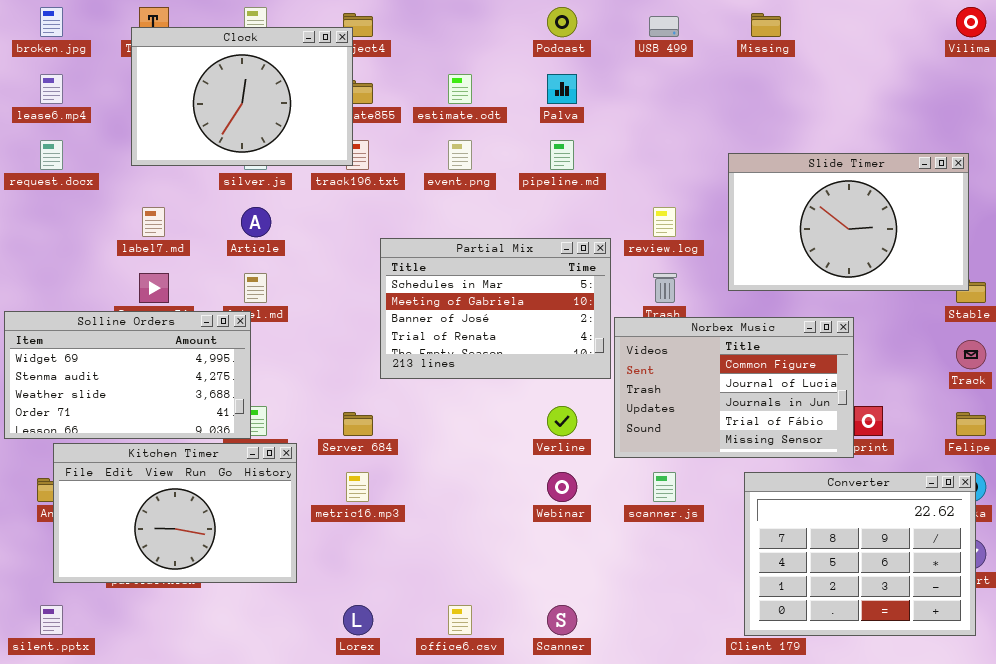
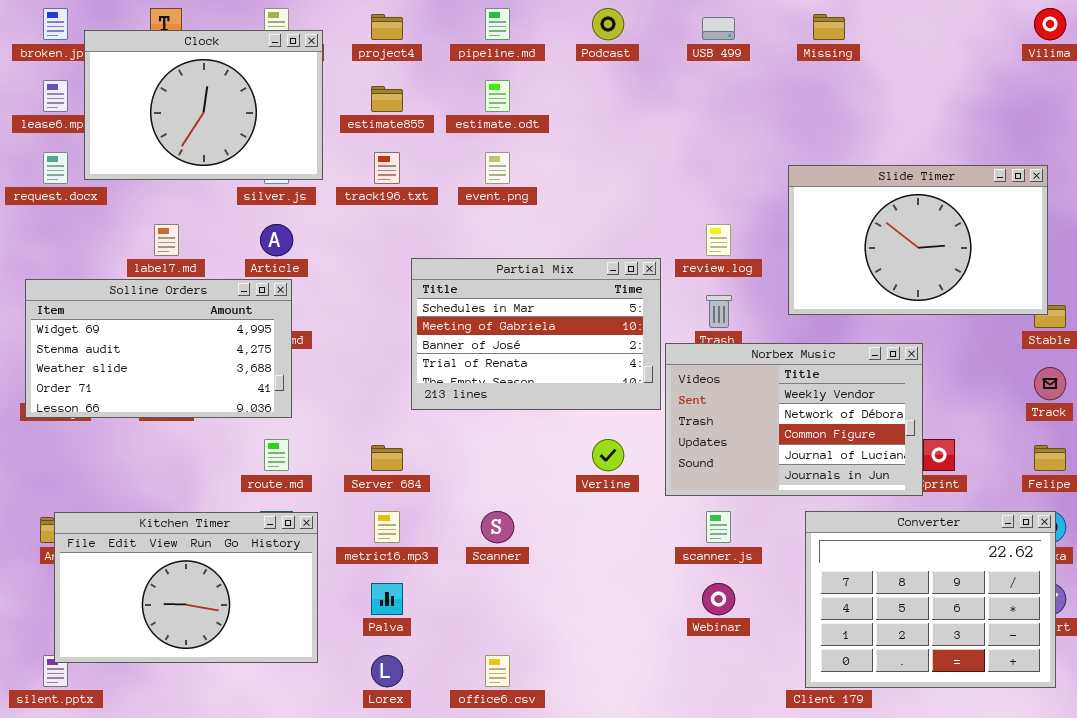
Clock: [131,27,353,166] -> [84,30,323,180], moved
Palva: [547,74,577,104] -> [371,583,403,615], moved
pipeline.md: [550,140,574,170] -> [485,8,510,40], moved
Solline Orders: [4,311,251,439] -> [25,279,292,418], moved
Norbex Music: [614,317,854,458] -> [665,343,923,496], scrolled up 2 rows
Kitchen Timer: [53,443,297,583] -> [54,512,318,663], moved
Webinar: [547,472,577,502] -> [702,583,735,615], moved
Scanner: [547,605,577,635] -> [481,511,514,543], moved

